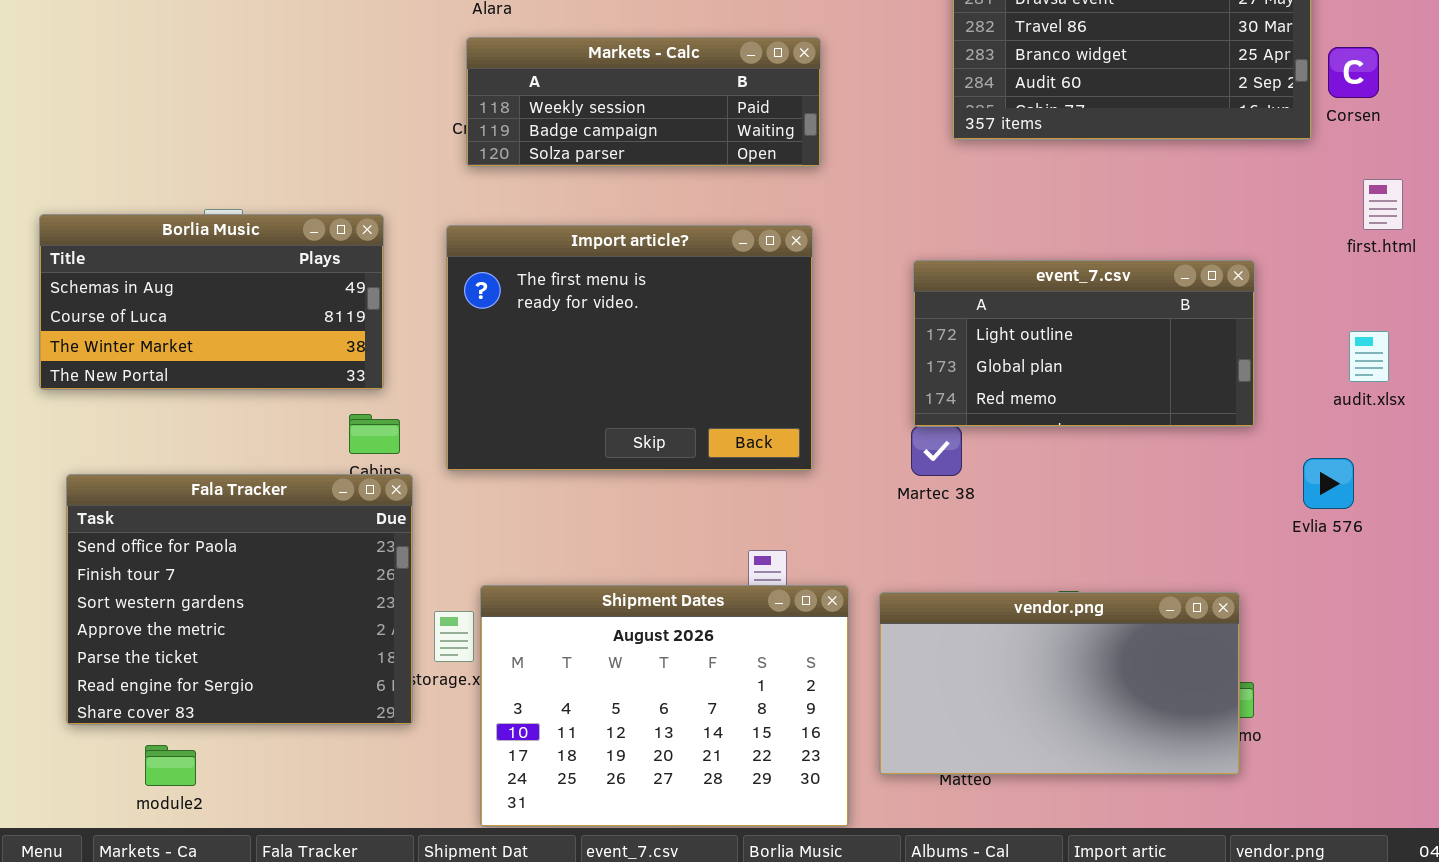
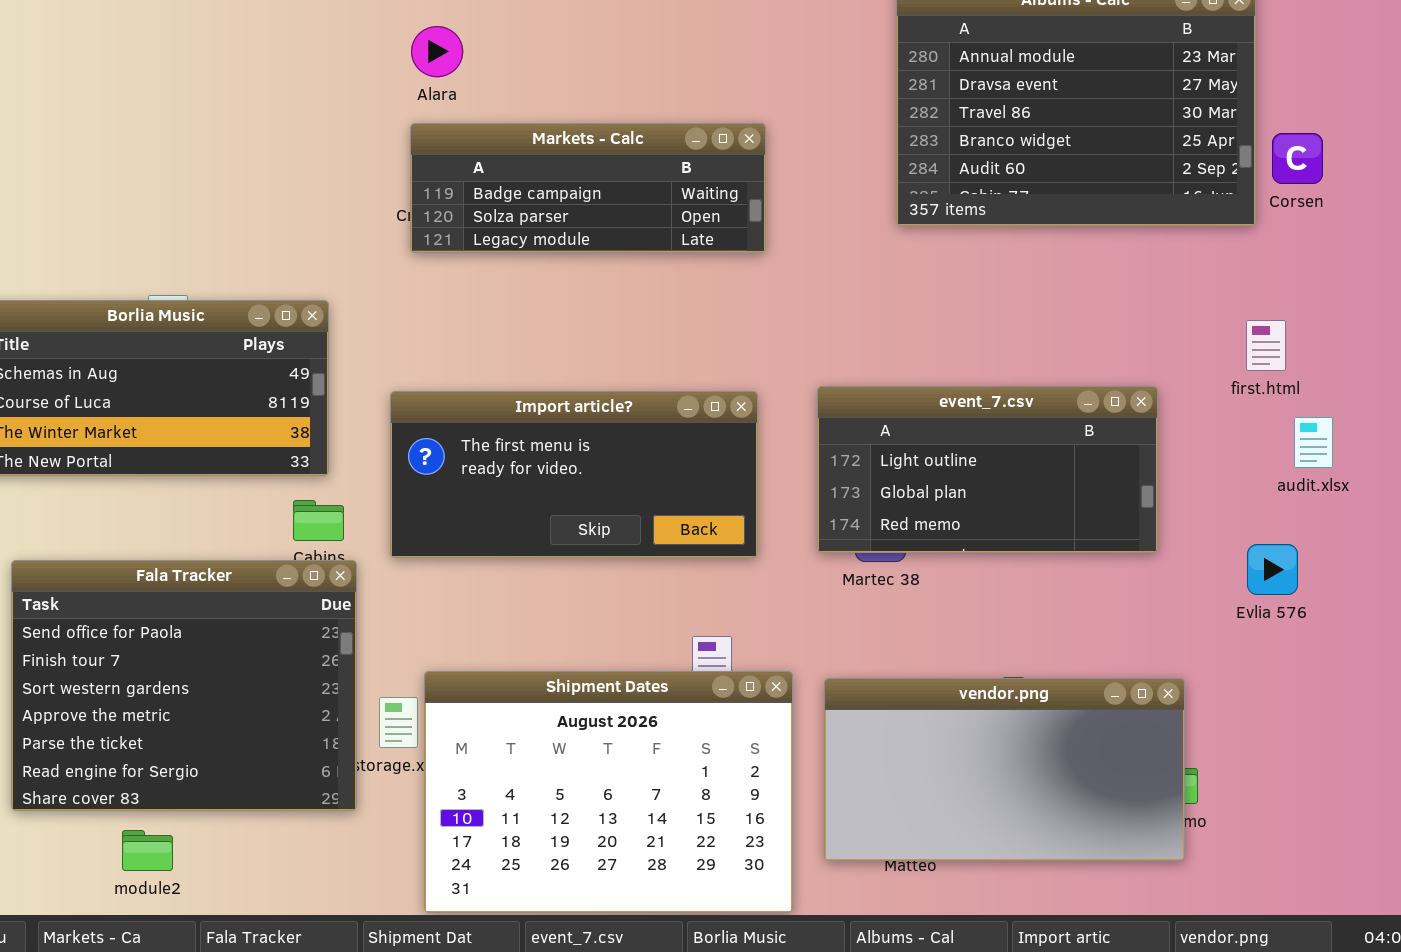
Markets - Calc: [466,37,821,167] -> [410,123,766,253], scrolled down 1 row
first.html: [1363,179,1403,230] -> [1246,320,1286,371], moved
Import article?: [446,225,813,471] -> [390,391,758,558], resized
event_7.csv: [913,260,1255,427] -> [817,386,1158,553], moved
module2: [145,745,196,786] -> [122,830,173,871], moved

